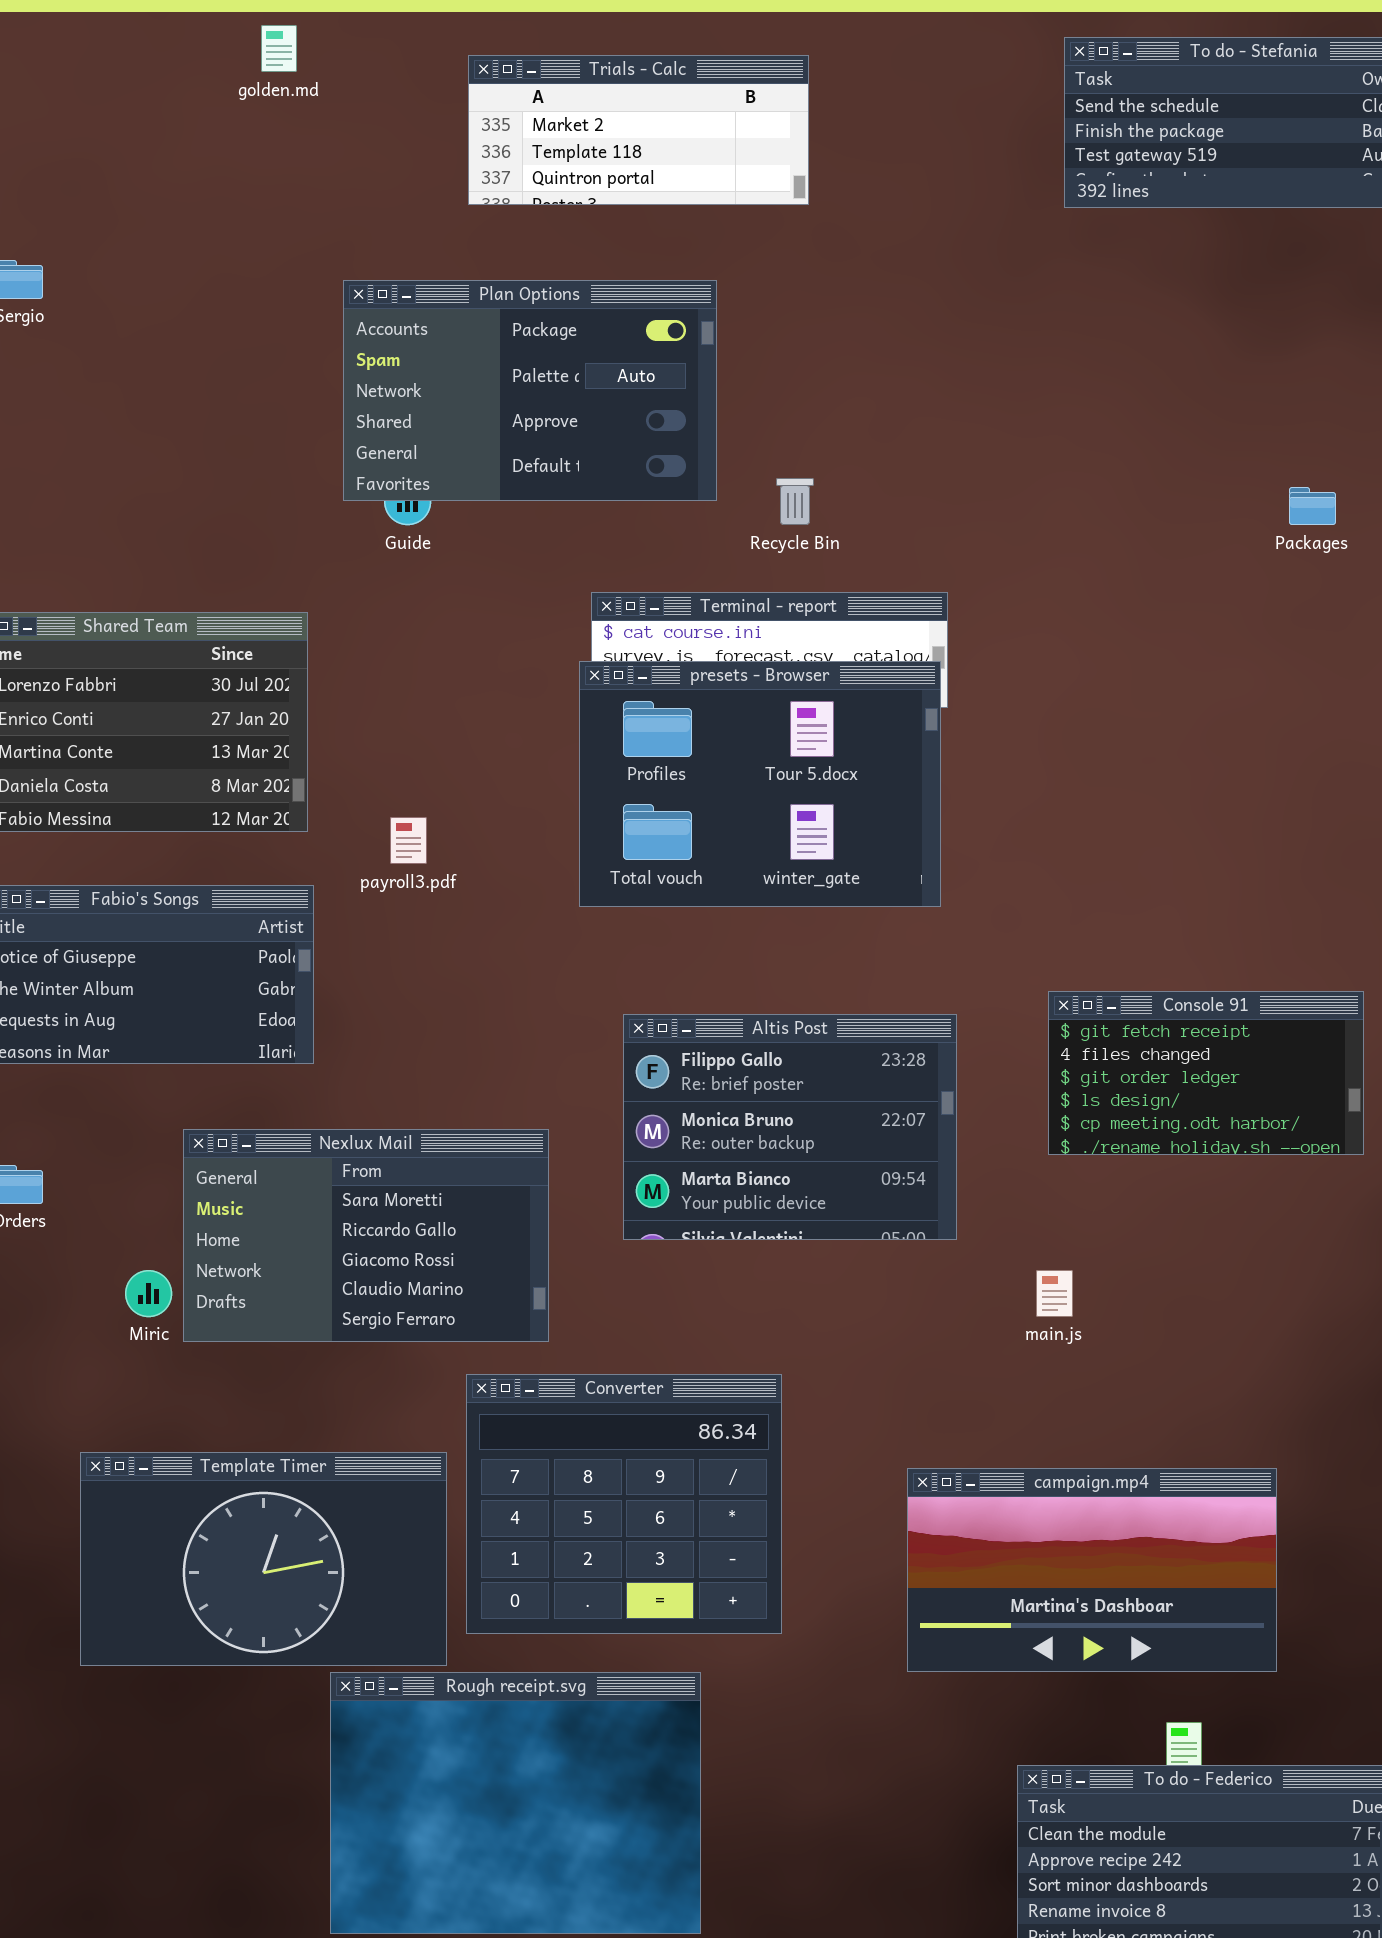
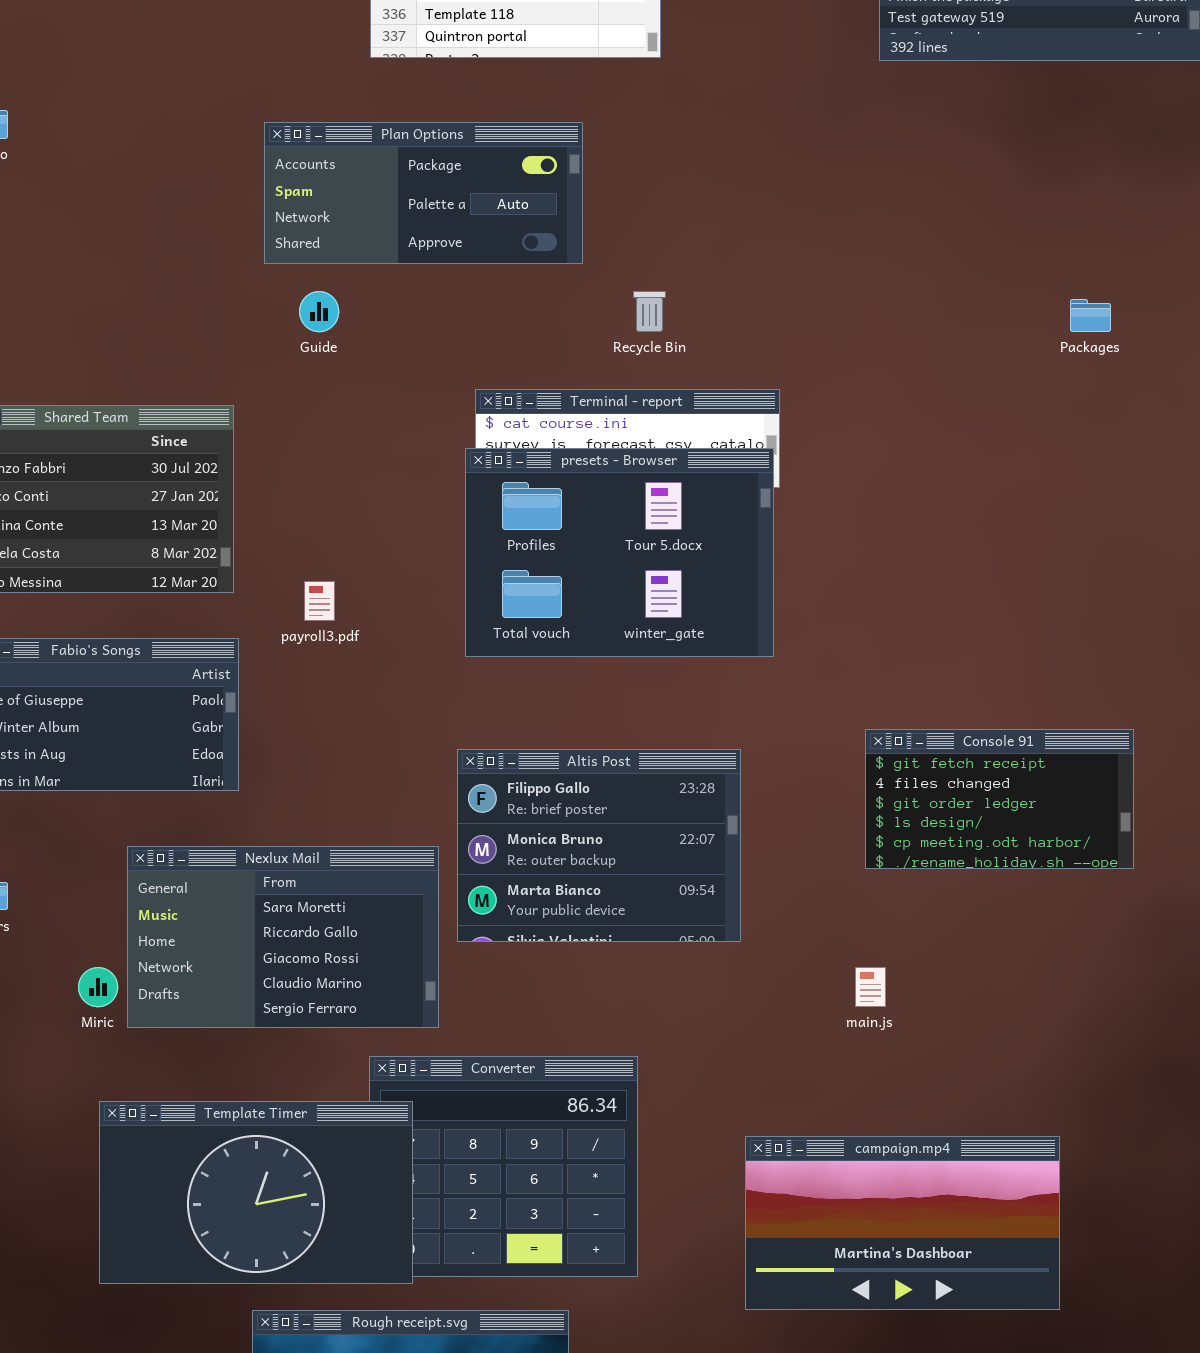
Plan Options: [343,280,717,501] -> [264,122,583,264], resized
Altis Post: [623,1014,957,1240] -> [457,749,741,942], moved
Template Timer: [80,1452,447,1666] -> [99,1101,413,1284], moved

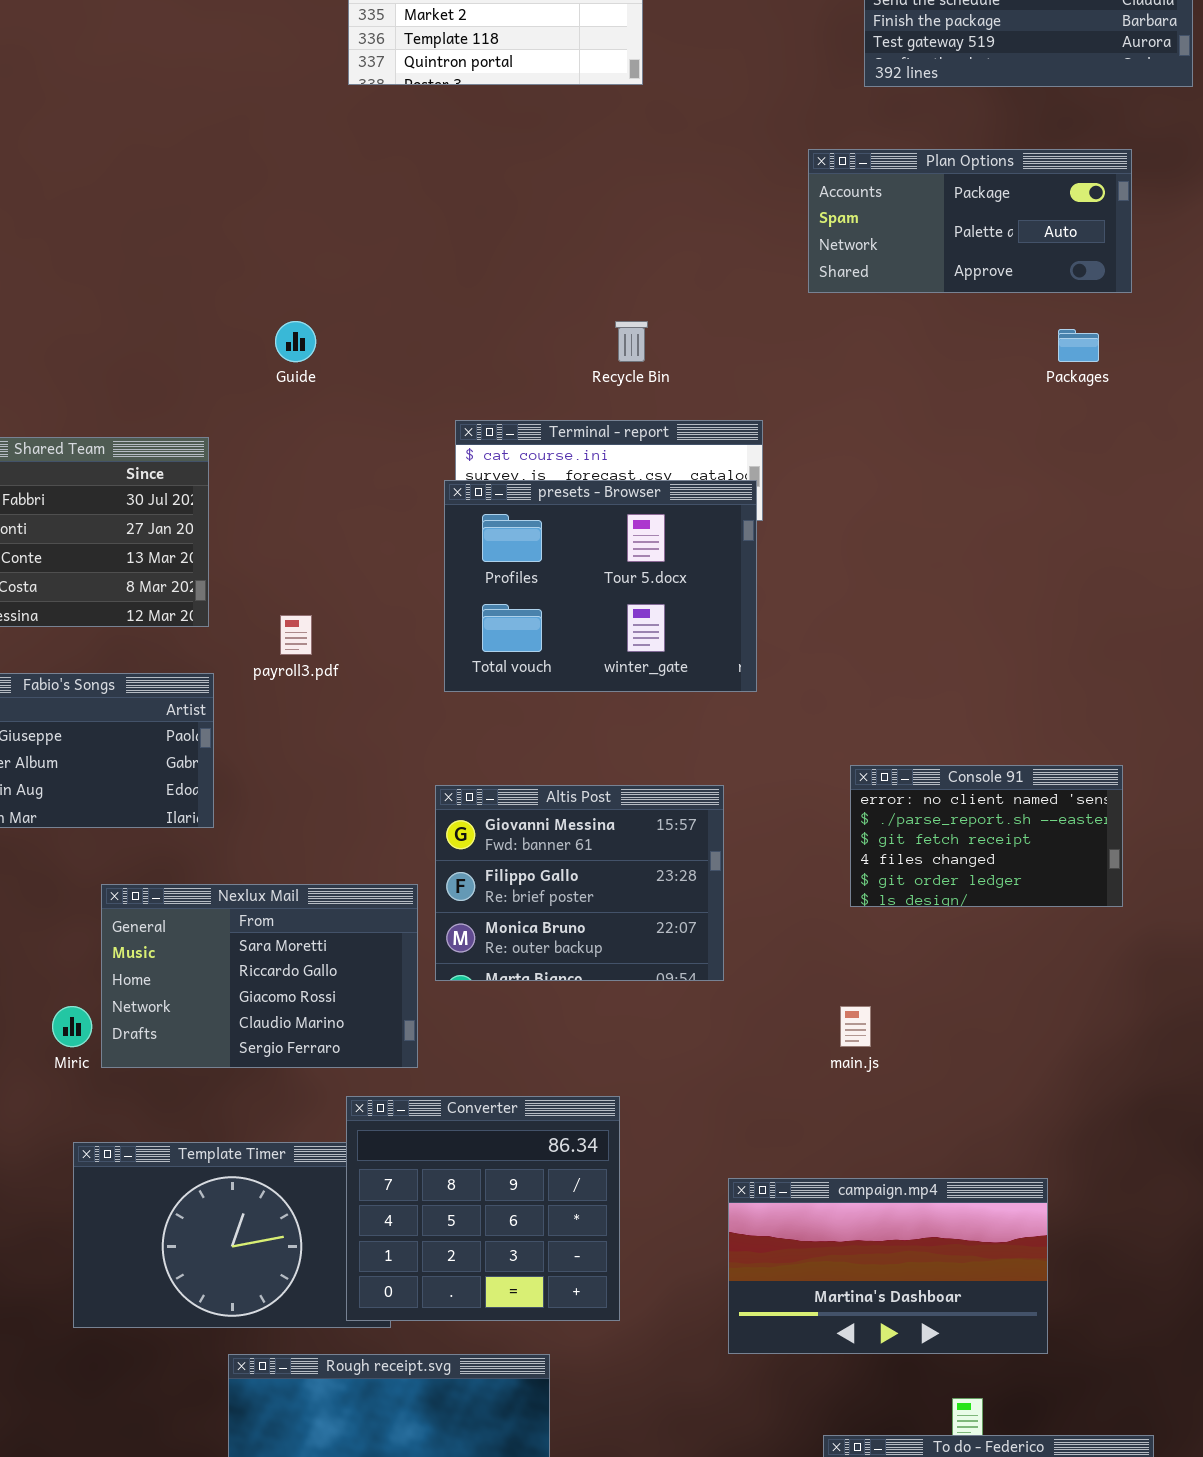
Plan Options: [264,122,583,264] -> [808,149,1132,293], moved
Console 91: [865,729,1134,869] -> [850,765,1123,907], scrolled up 2 rows
Altis Post: [457,749,741,942] -> [435,785,724,981], scrolled up 1 row
Converter: [369,1056,638,1277] -> [346,1096,620,1321], raised

